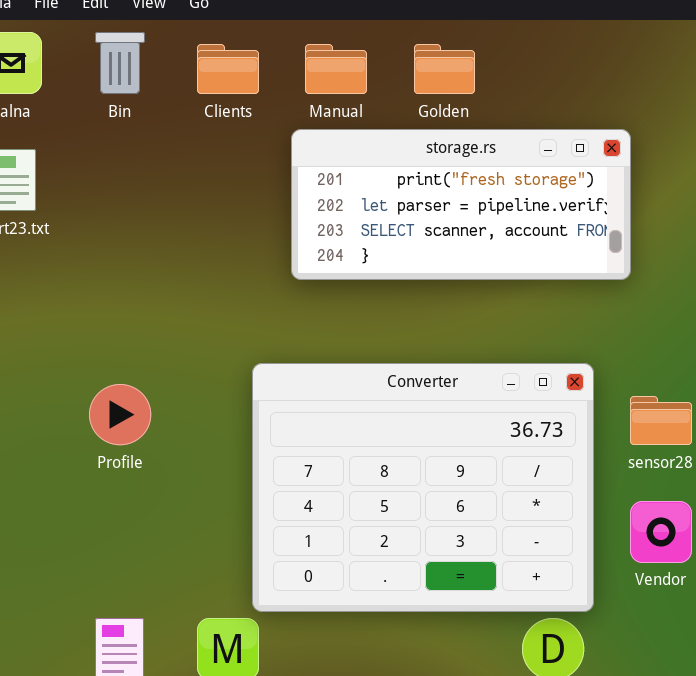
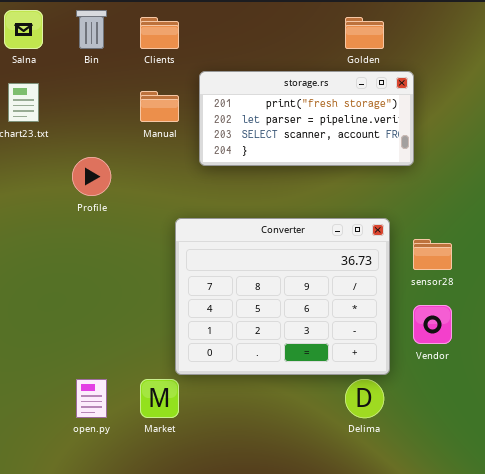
Manual: [305,44,367,94] -> [140,91,179,122], moved
Golden: [414,44,475,94] -> [345,17,384,49], moved
Profile: [89,384,151,445] -> [72,157,111,196], moved

